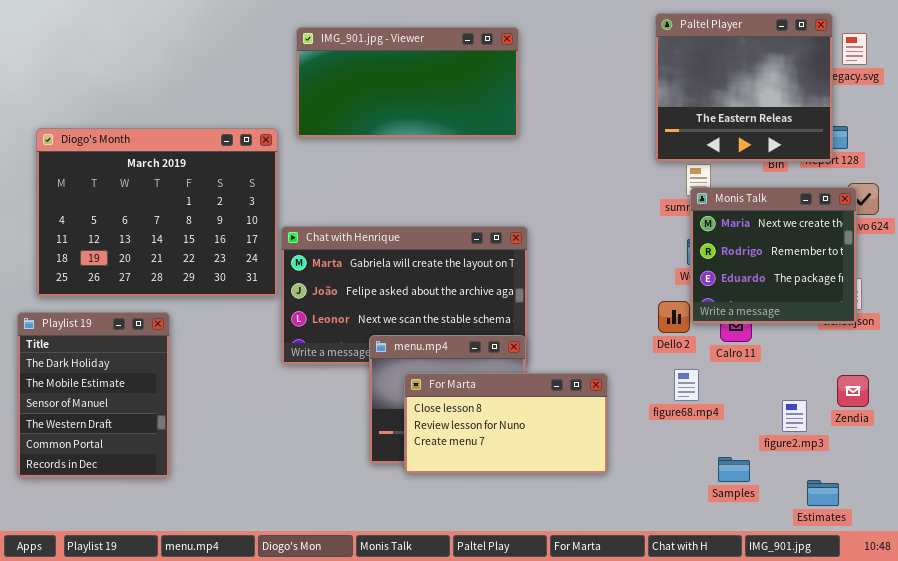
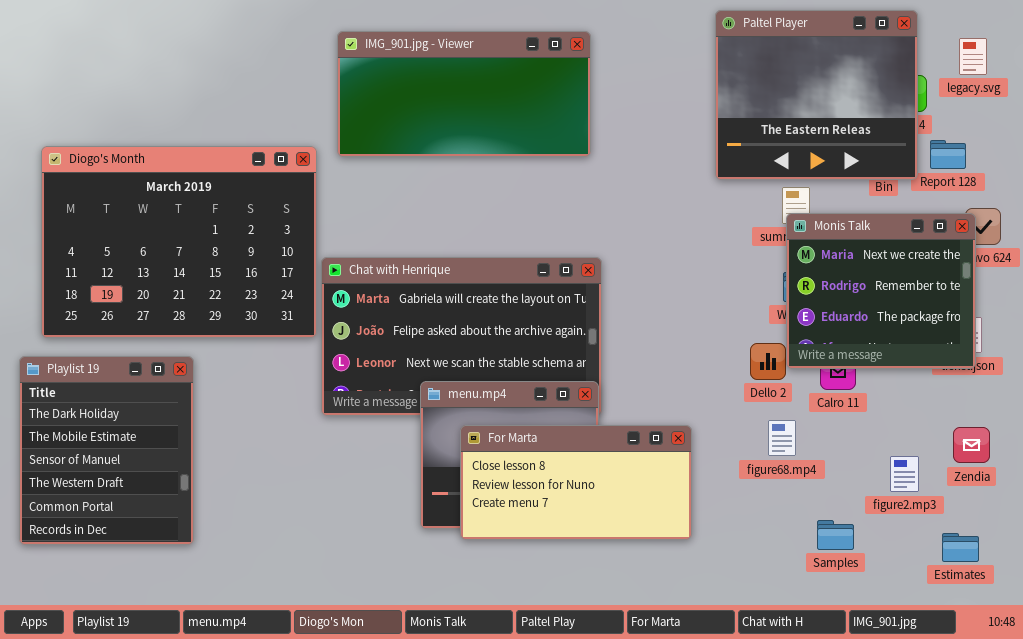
Paltel Player: [655,13,833,162] -> [715,10,918,180], moved
Estimates: [807,480,839,506] -> [942,533,979,562], moved

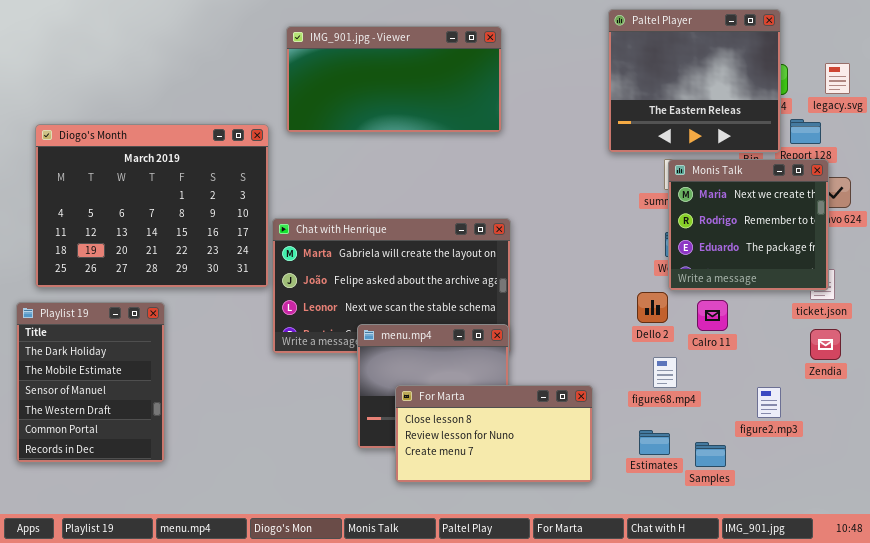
legacy.svg: [959,38,987,75] -> [825,63,850,94], moved
Monis Talk: [786,213,976,369] -> [668,159,829,291], moved
For Marta: [460,425,692,540] -> [395,385,593,483], moved
Zendia: [953,427,990,463] -> [810,329,841,360], moved
Estimates: [942,533,979,562] -> [639,430,670,455], moved

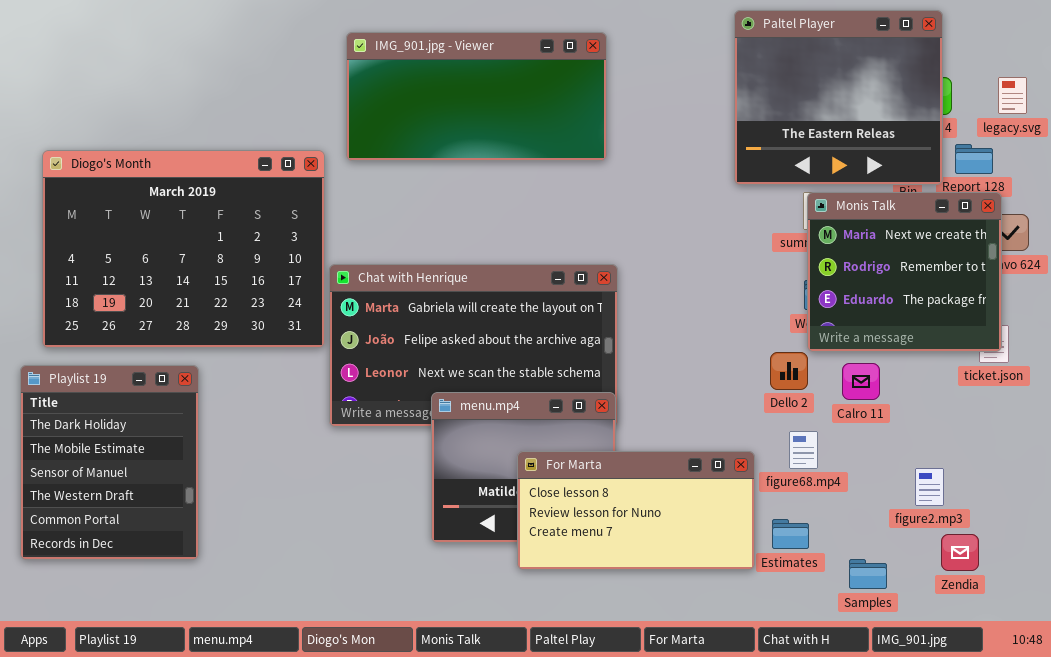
Zendia: [810,329,841,360] -> [941,534,979,571], moved
For Marta: [395,385,593,483] -> [517,451,755,570], moved
Samples: [695,442,726,467] -> [849,559,887,589], moved

